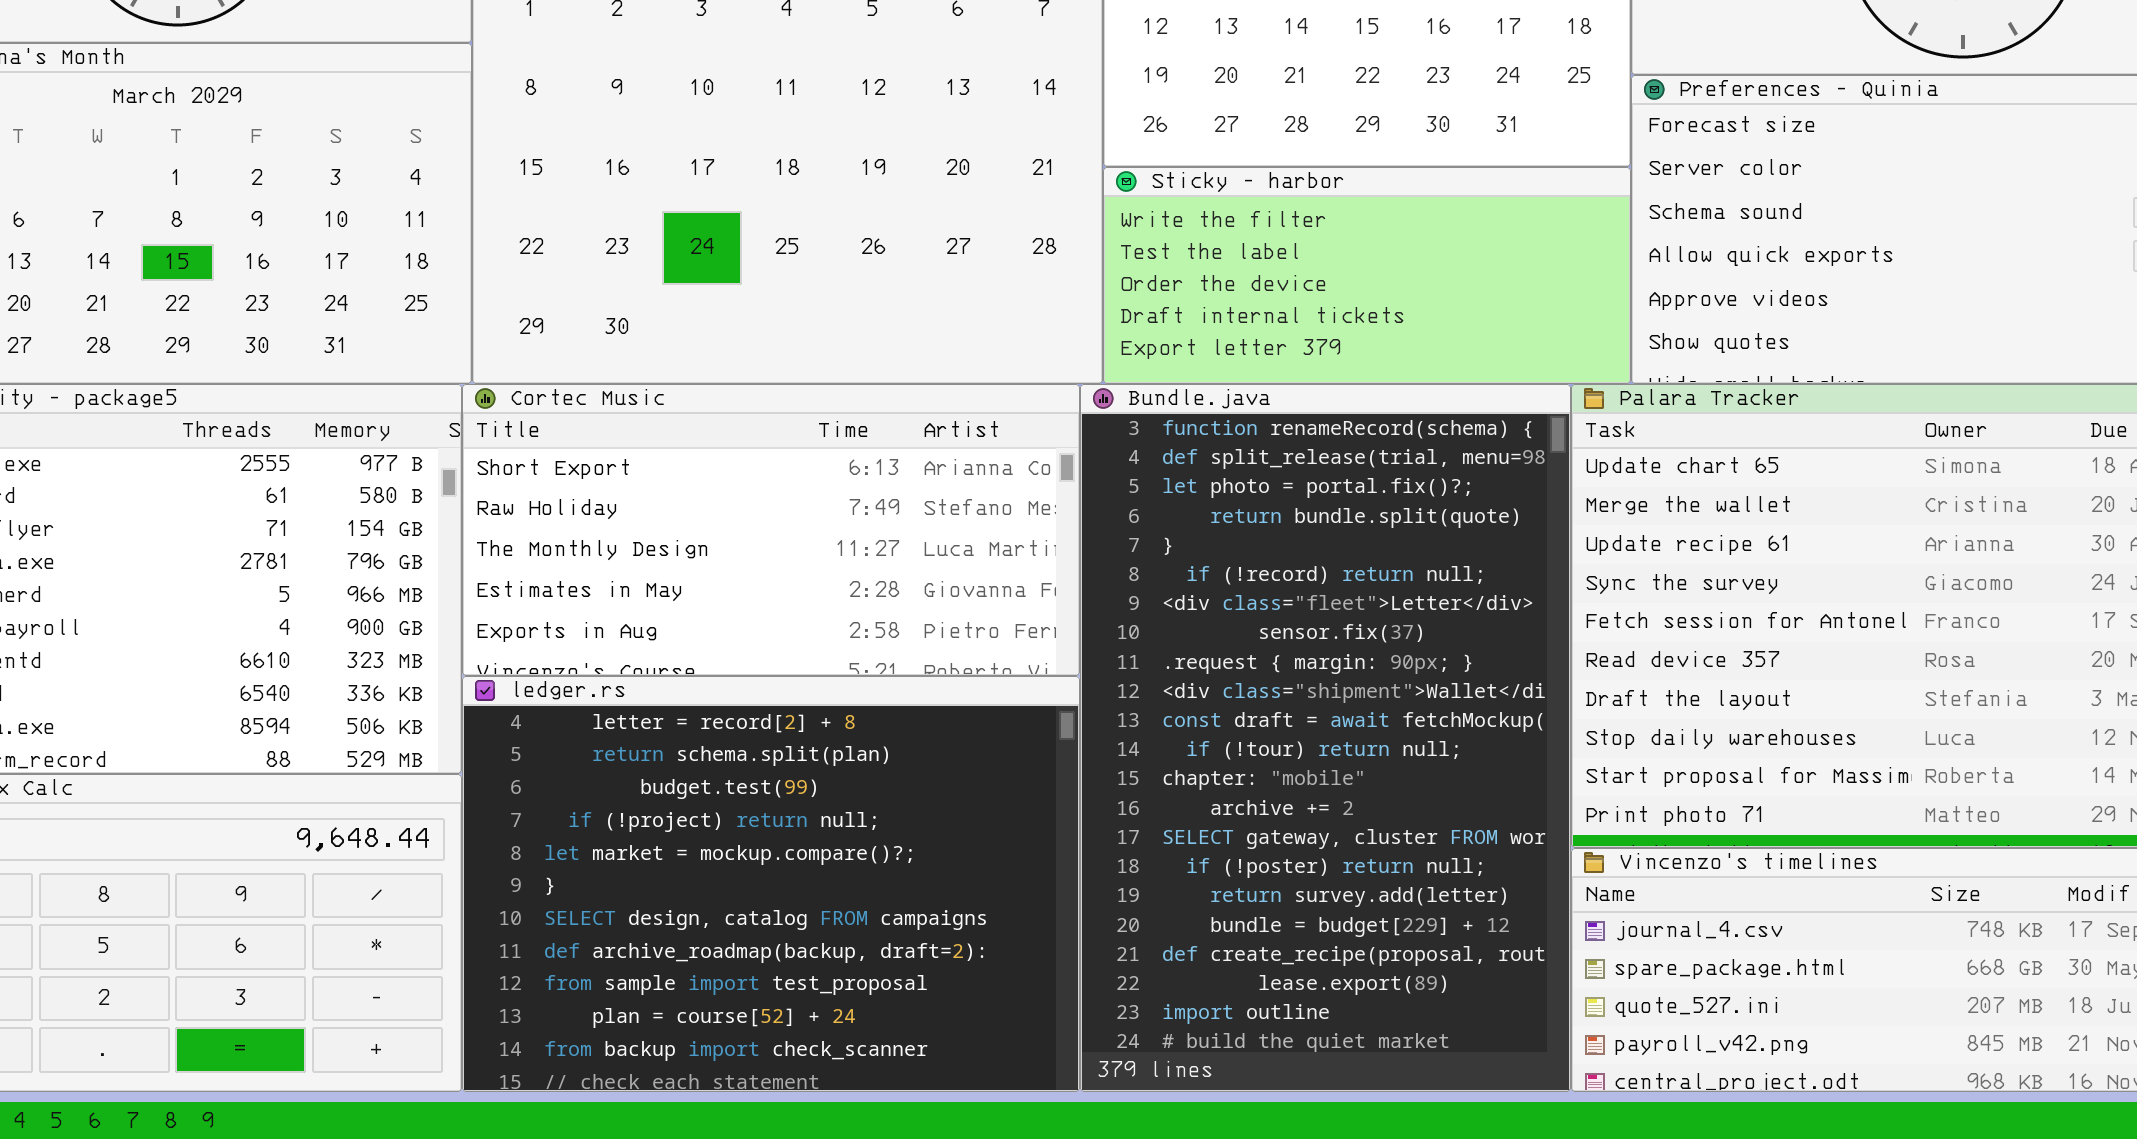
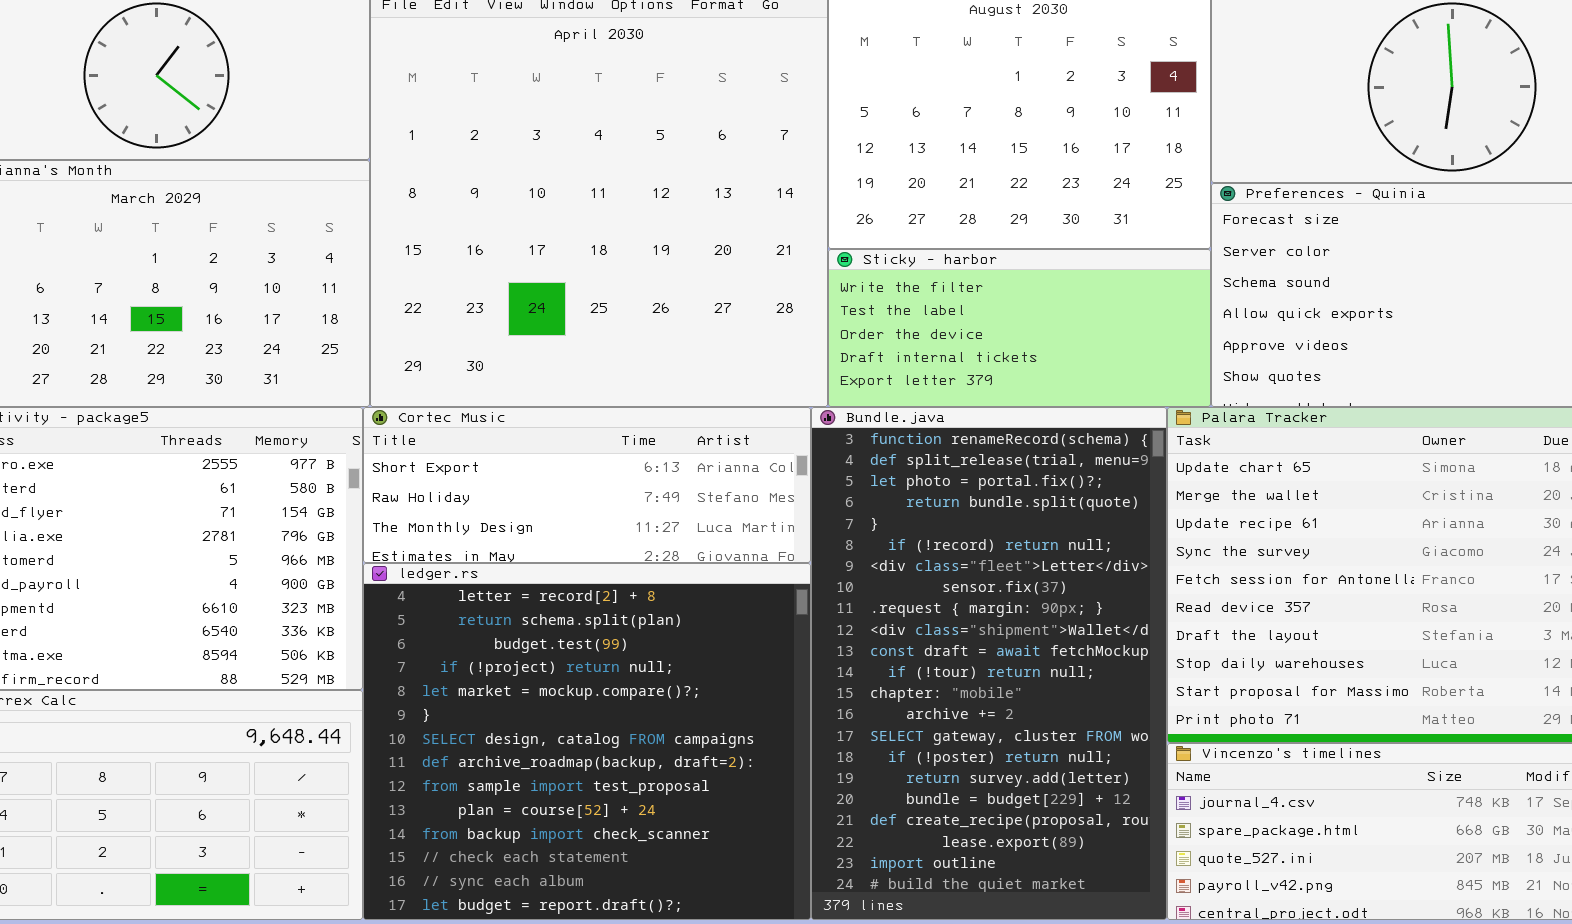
Cortec Music: [462,384,1080,676] -> [363,407,811,563], resized
ledger.rs: [462,676,1080,1092] -> [363,563,811,920], resized

